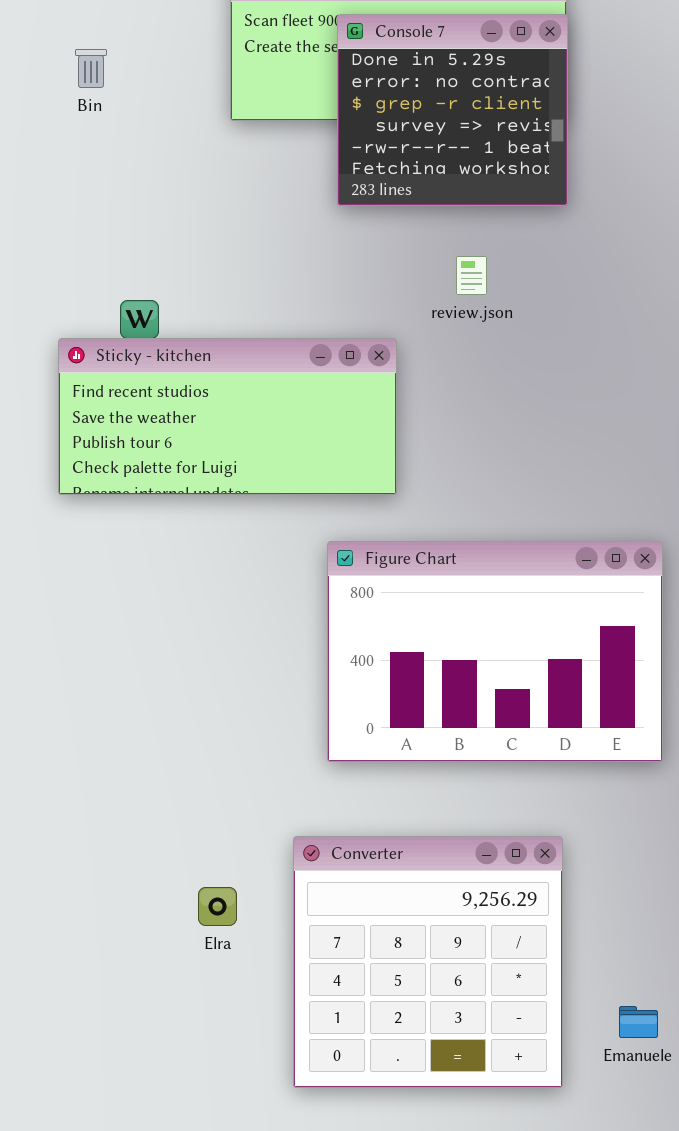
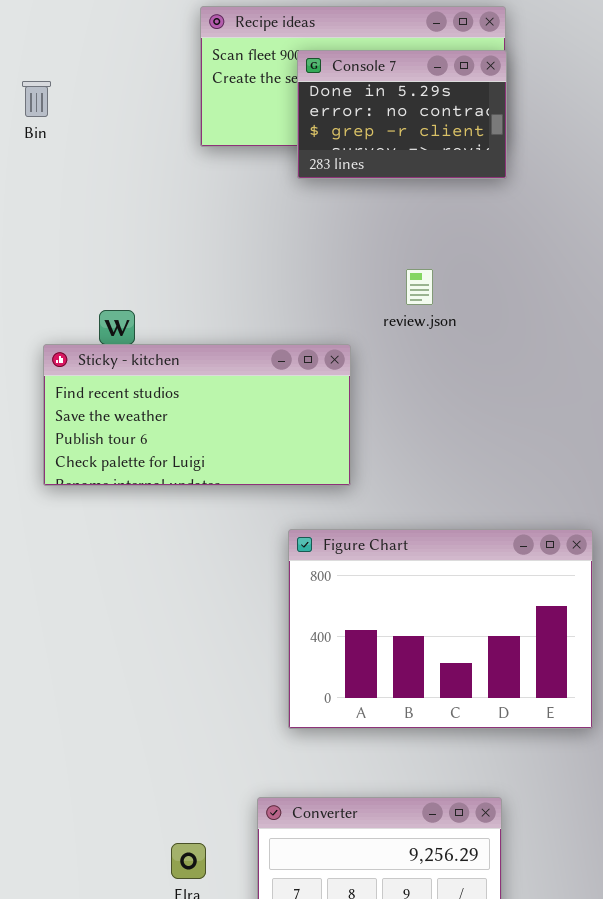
Console 7: [337,14,568,206] -> [297,50,507,179], resized
Bin: [75,49,107,88] -> [22,81,51,117], moved

